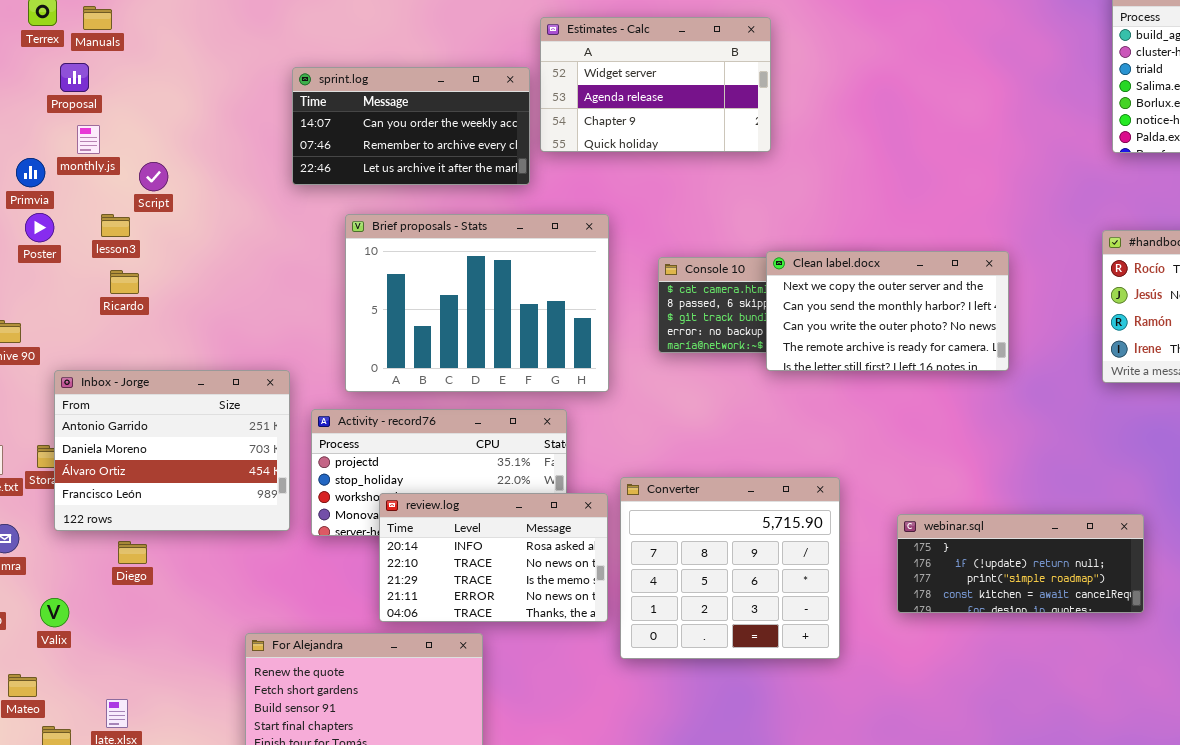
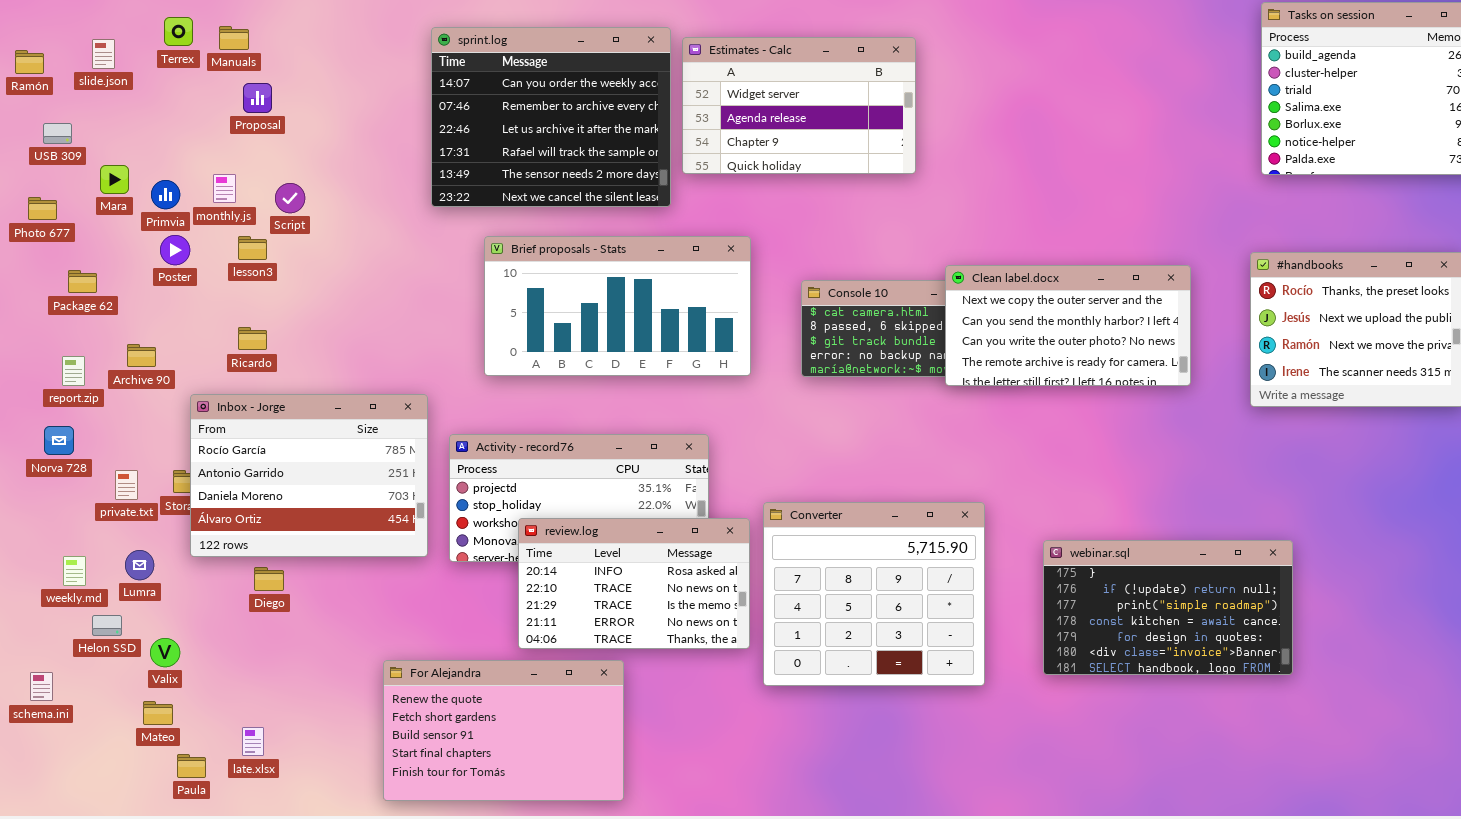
Proposal: [60,63,89,92] -> [243,83,272,113], moved
sprint.log: [292,67,530,185] -> [431,27,671,207], resized
monthly.js: [77,125,100,154] -> [213,174,236,203], moved
Brief proposals - Stats: [345,214,609,392] -> [484,236,751,376], resized
Clean label.docx: [766,251,1009,371] -> [945,265,1191,386], moved
Ricardo: [110,270,139,294] -> [238,327,267,350], moved
Inbox - Jorge: [54,370,290,531] -> [190,394,428,557], scrolled up 1 row
webinar.sql: [897,514,1144,613] -> [1043,540,1293,675], resized
Valix: [40,598,69,627] -> [150,638,180,667], moved

